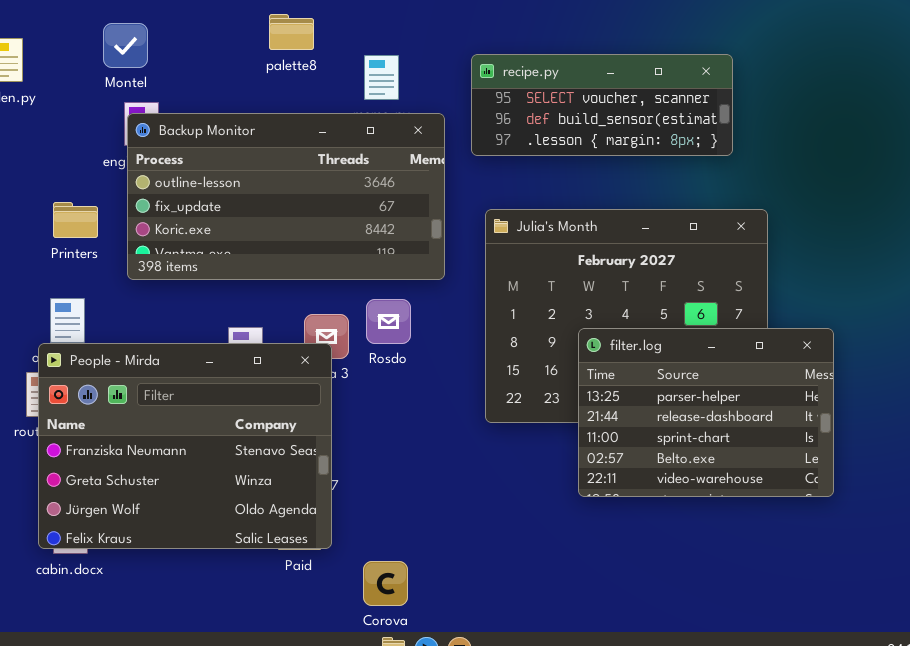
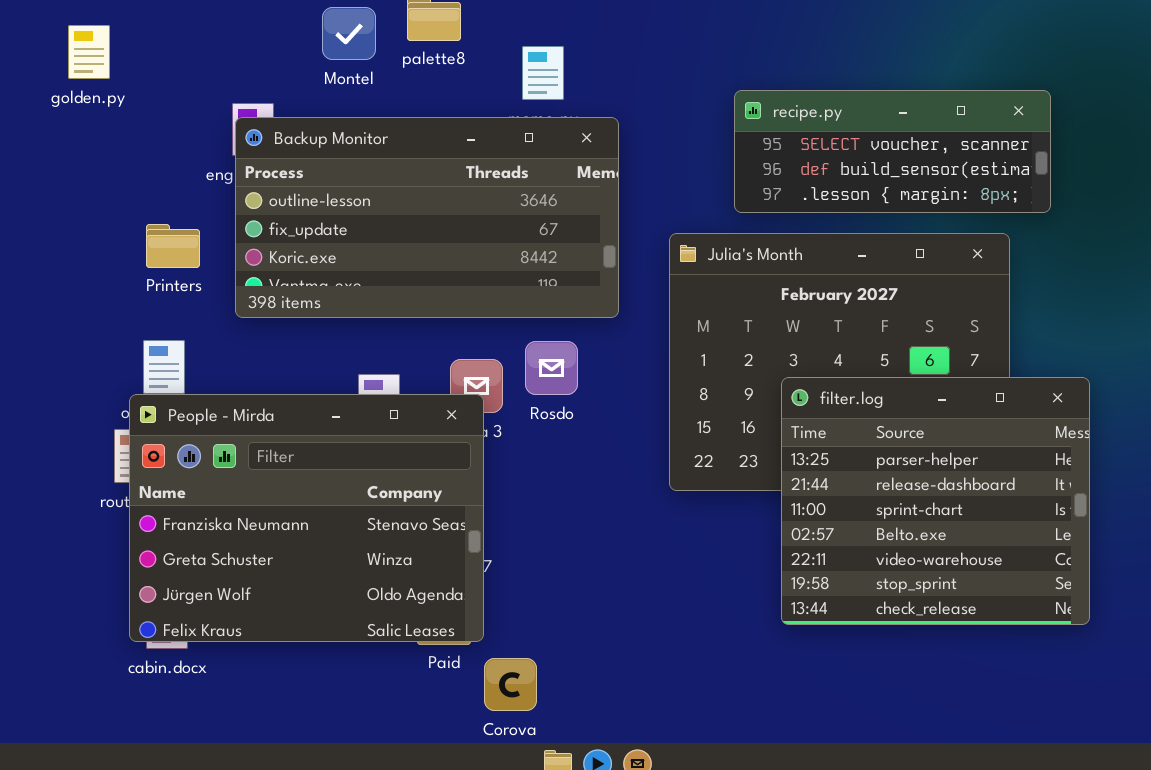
Montel: [103,23,148,68] -> [322,7,376,60], moved
recipe.py: [471,54,733,156] -> [734,90,1051,213], moved
filter.log: [578,328,834,497] -> [781,377,1090,625], resized
Corova: [363,561,408,606] -> [484,658,537,711], moved

